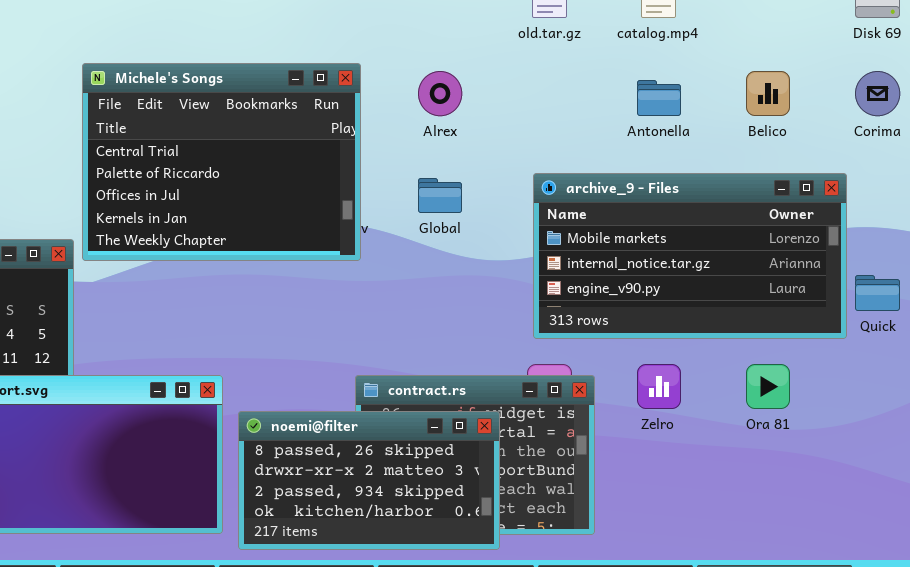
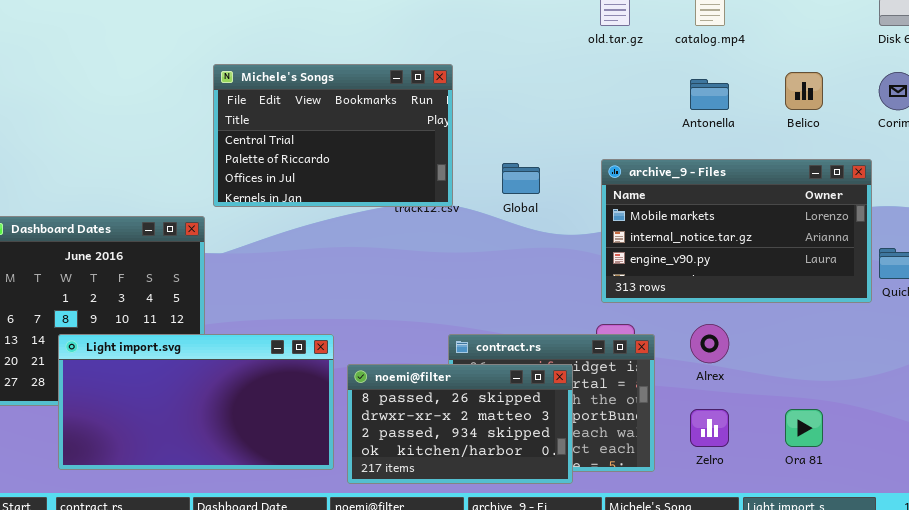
Michele's Songs: [82,63,361,261] -> [213,64,453,207], resized
Alrex: [418,71,462,116] -> [690,324,729,363], moved
Zelro: [637,364,681,409] -> [690,409,729,447], moved
Ora 81: [746,364,790,409] -> [785,409,823,447], moved

